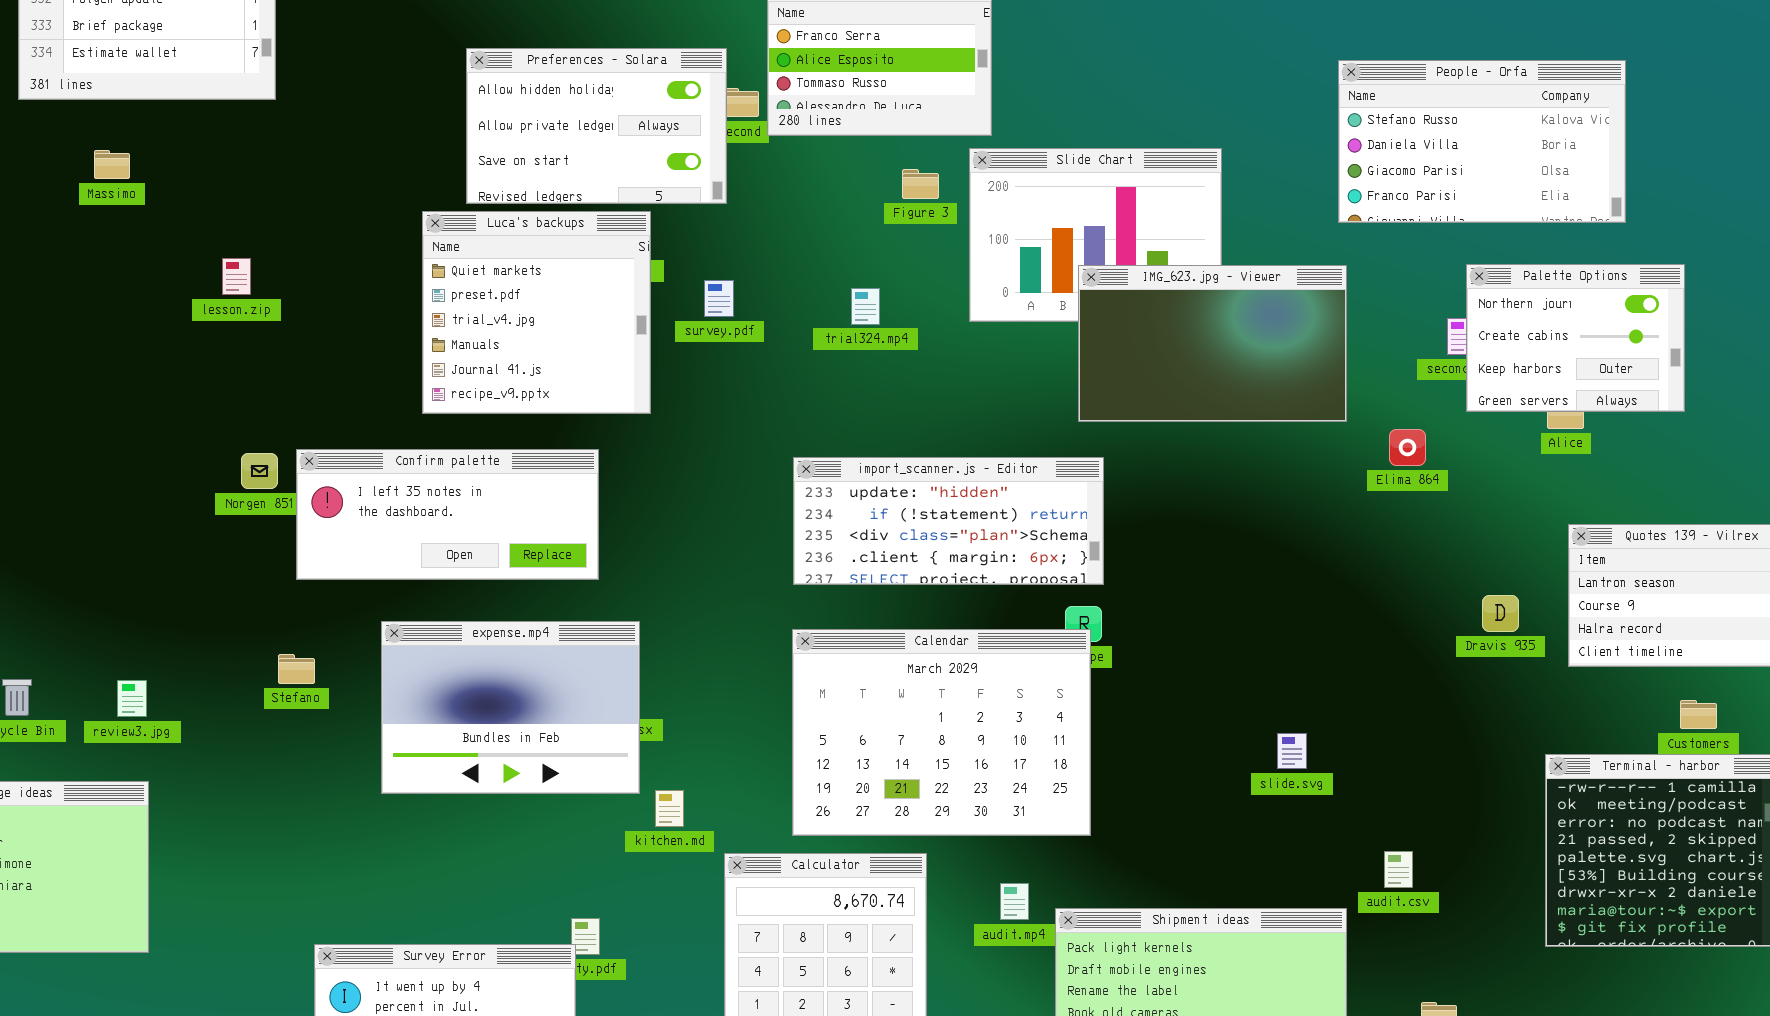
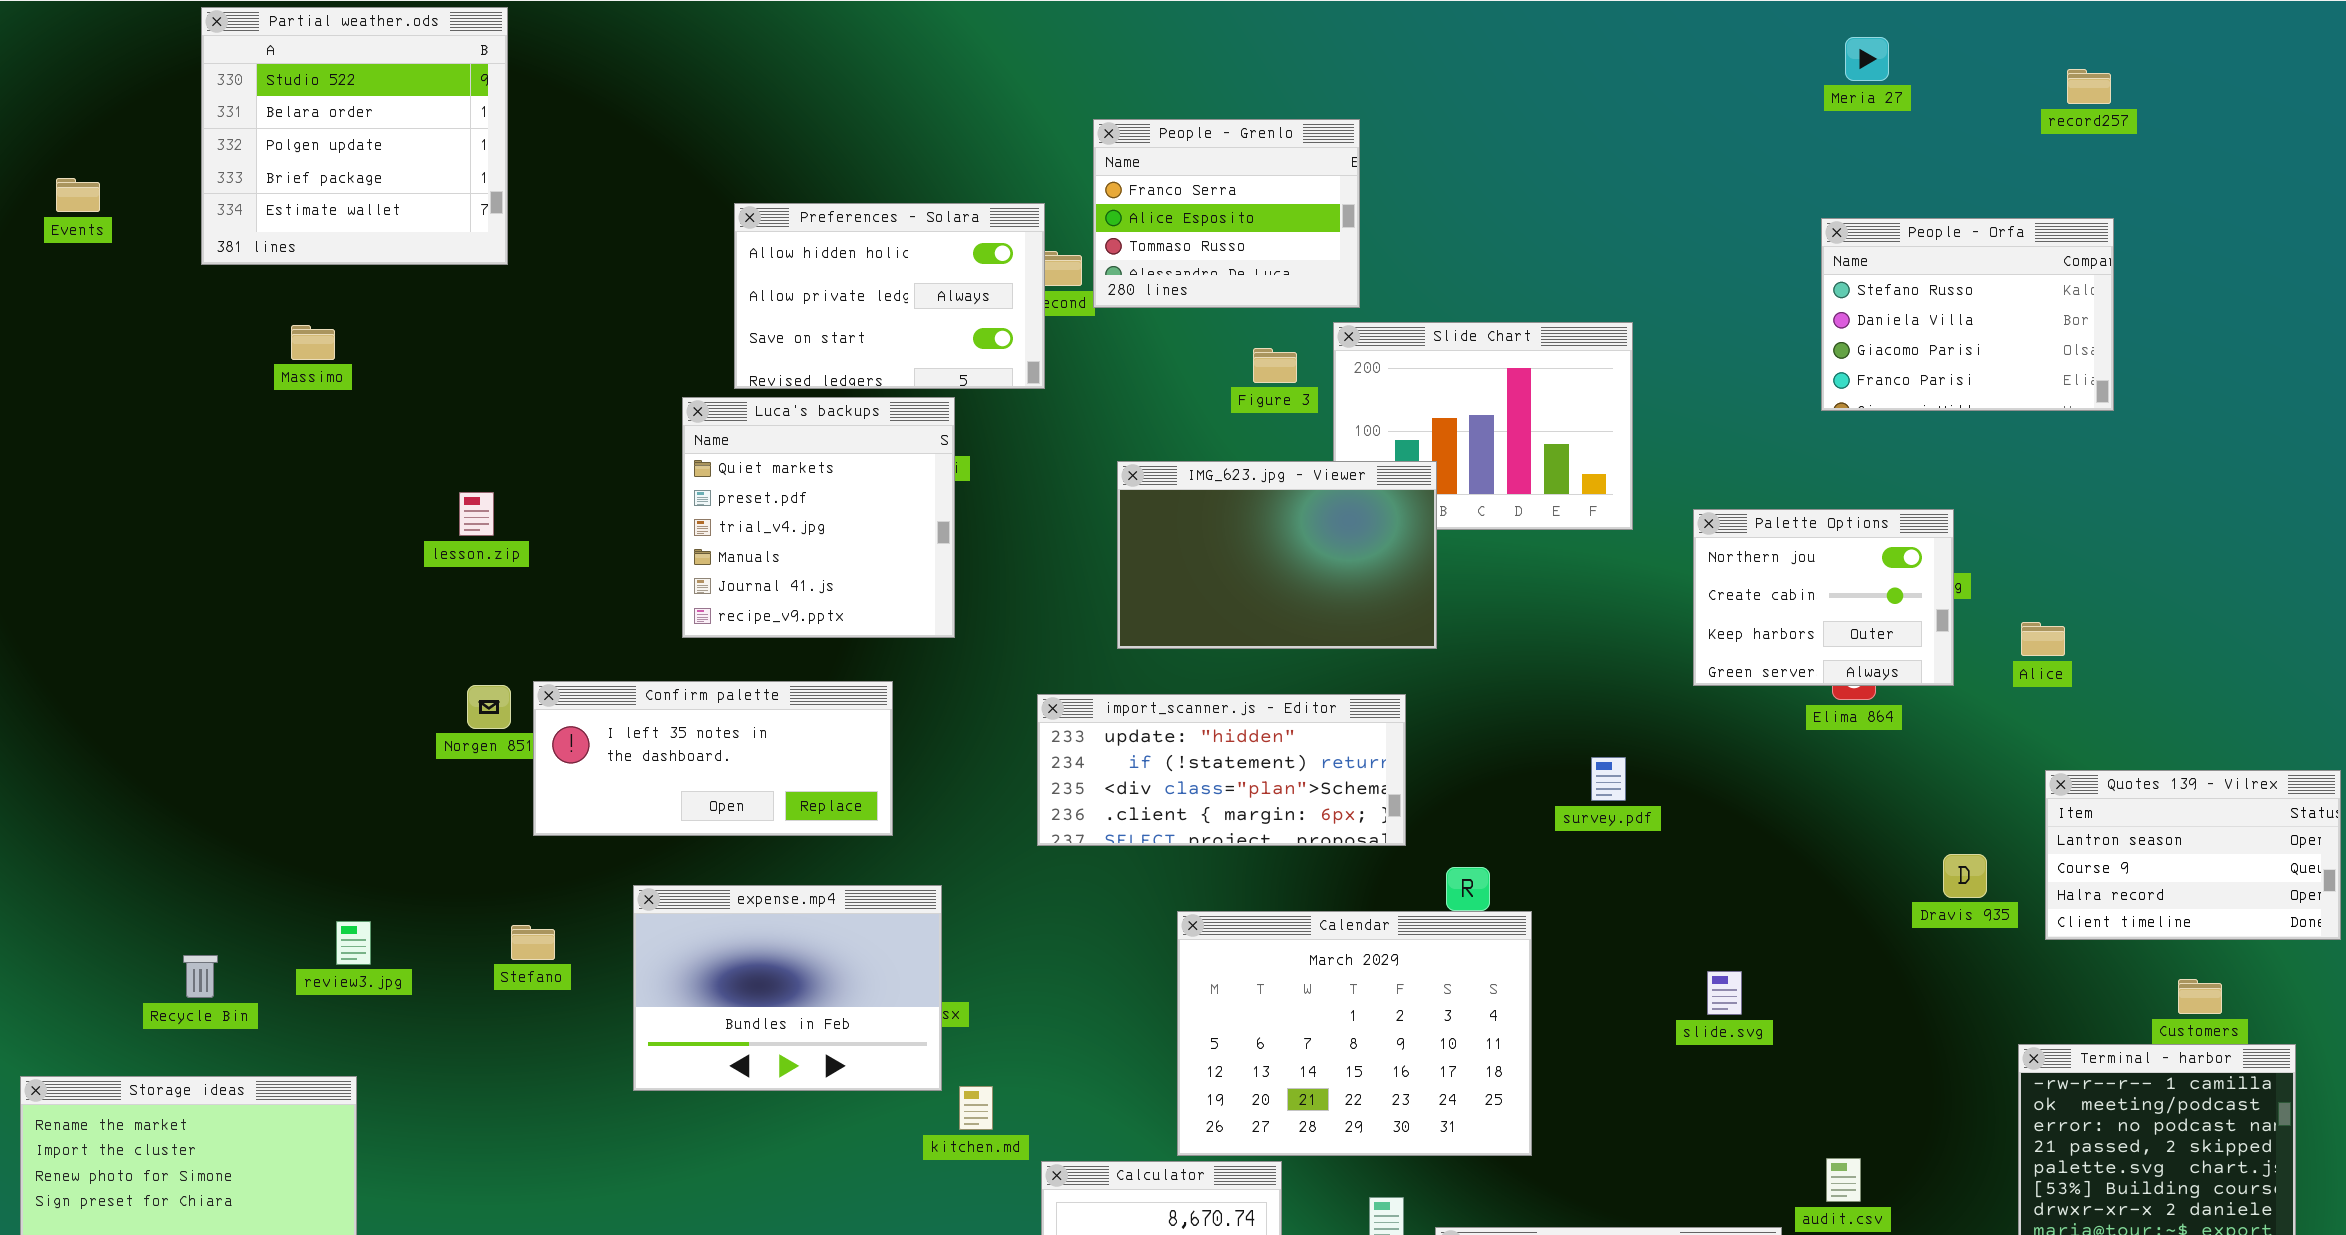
People - Orfa: [1338,60,1626,223] -> [1821,218,2114,411], resized
lesson.zip: [222,258,251,295] -> [459,492,494,536], moved
Palette Options: [1466,264,1685,412] -> [1693,509,1954,686], moved
IMG_623.jpg - Viewer: [1078,265,1347,422] -> [1117,461,1437,649], moved
survey.pdf: [704,280,734,317] -> [1591,757,1626,801], moved
import_scanner.js - Editor: [793,457,1104,585] -> [1037,694,1406,846], moved
Calendar: [792,629,1091,836] -> [1177,911,1532,1156], moved
review3.jpg: [117,680,147,717] -> [336,921,371,965], moved
slide.svg: [1277,733,1307,769] -> [1707,971,1742,1015], moved

